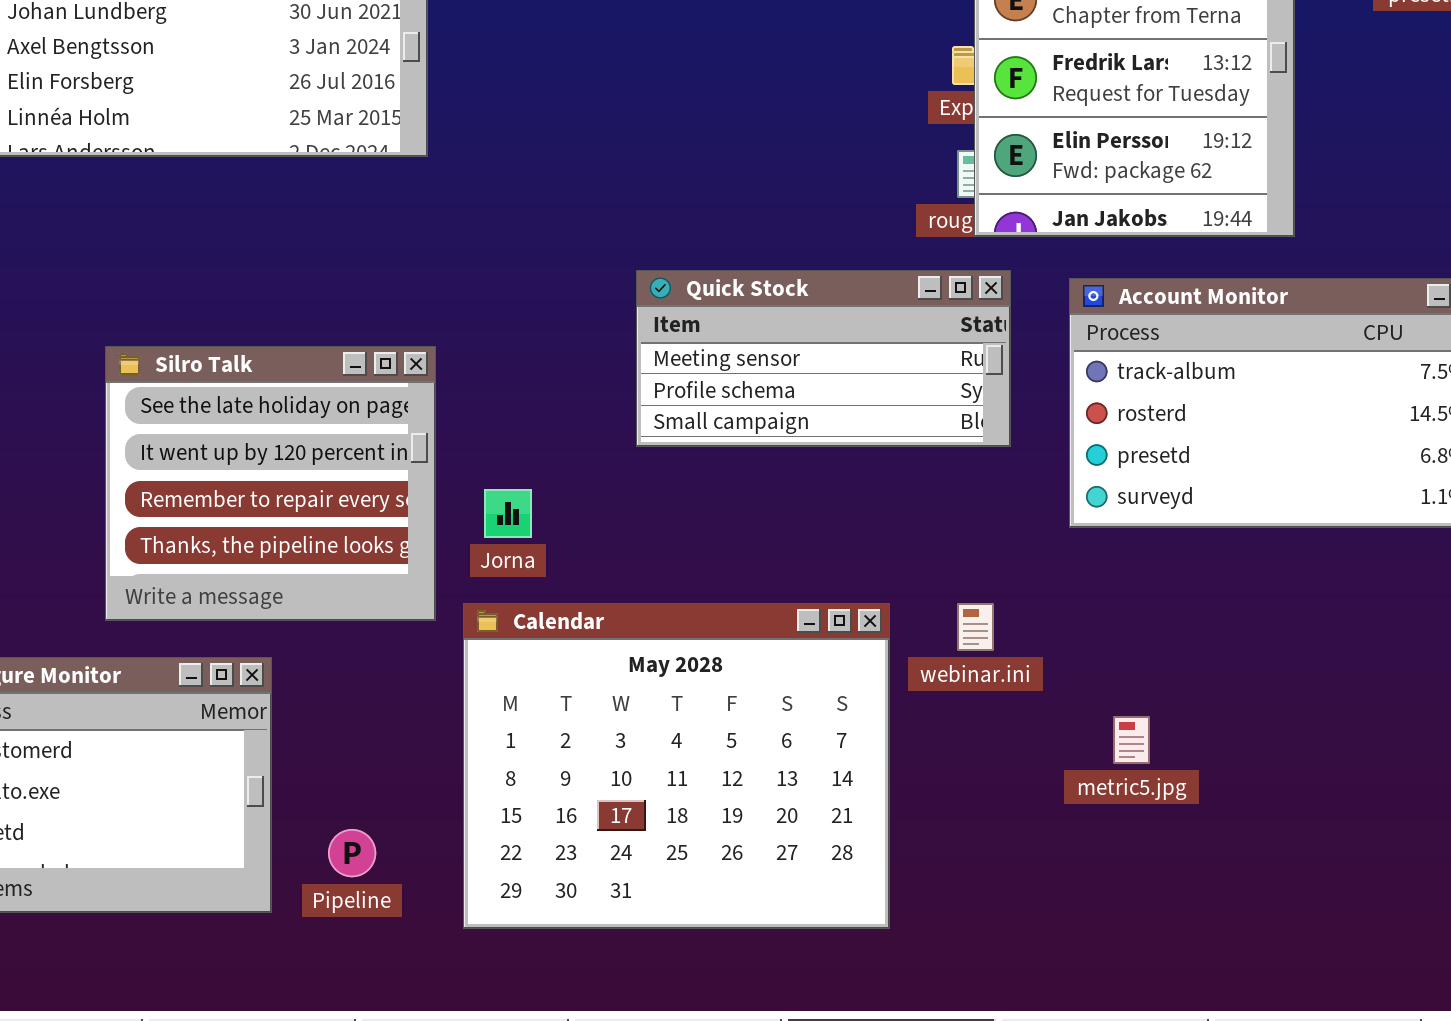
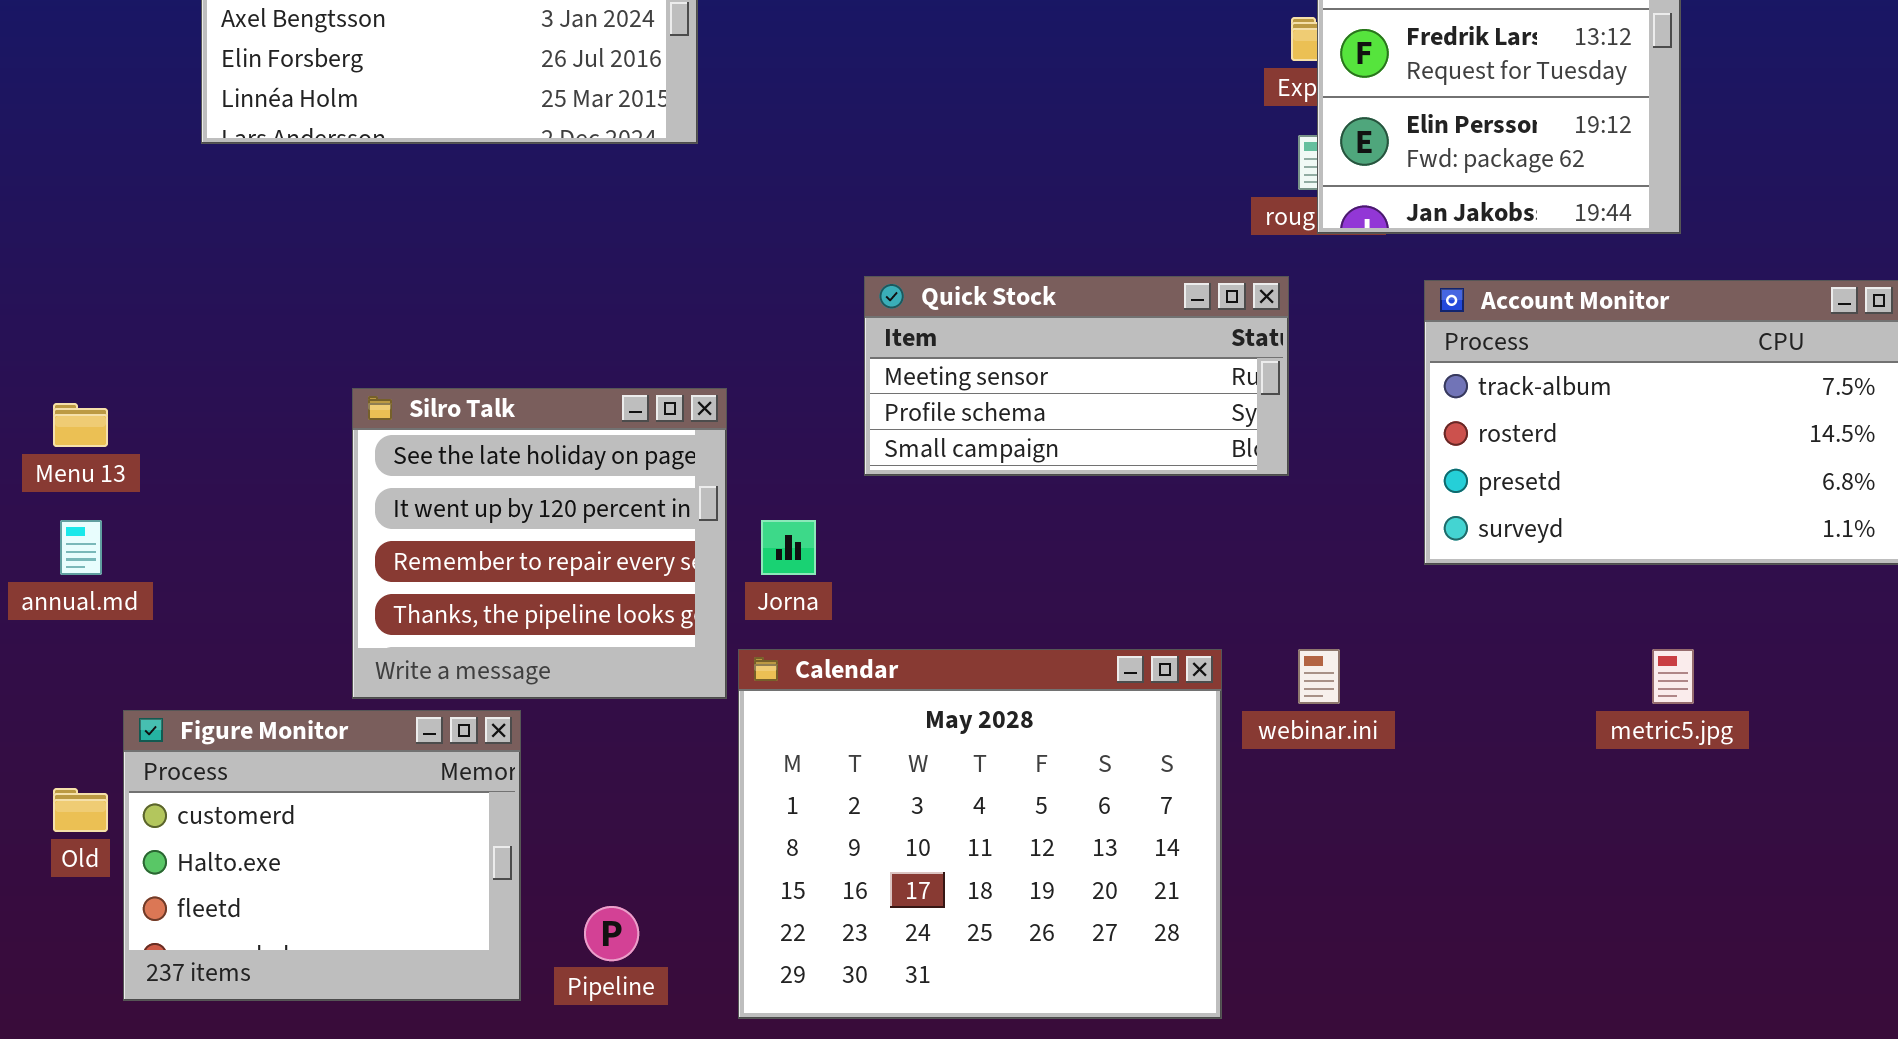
Quick Stock: [636,270,1011,447] -> [864,276,1289,476], moved
Silro Talk: [105,346,436,621] -> [352,388,727,699], moved
metric5.jpg: [1113,716,1150,764] -> [1652,649,1694,704], moved

